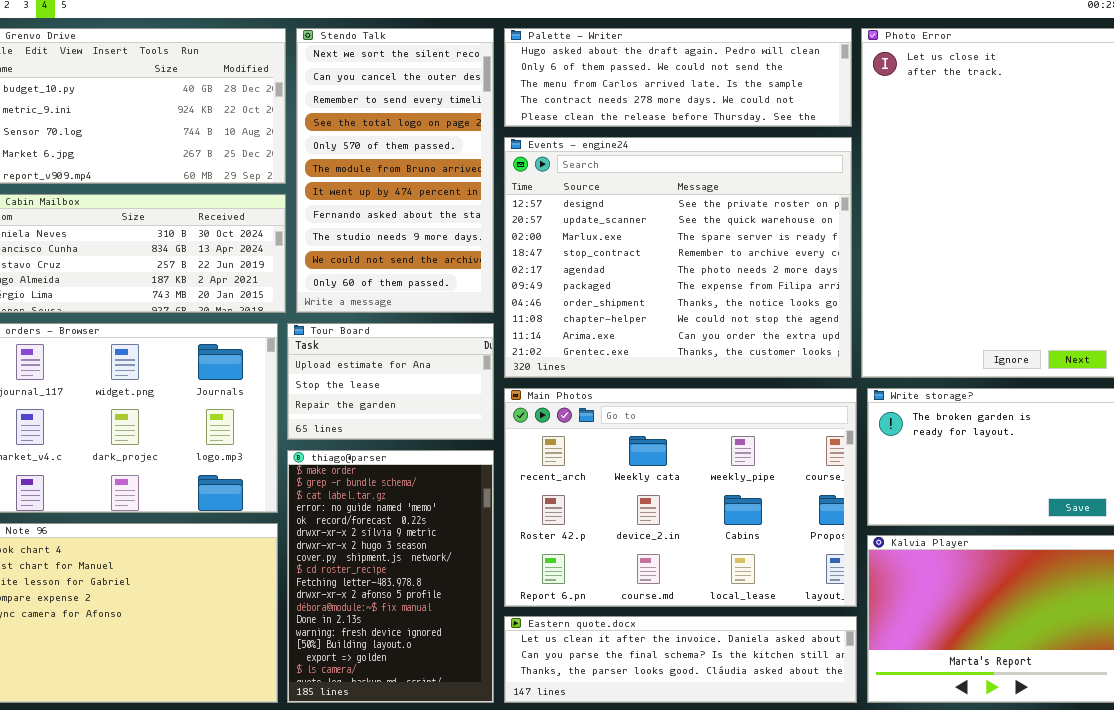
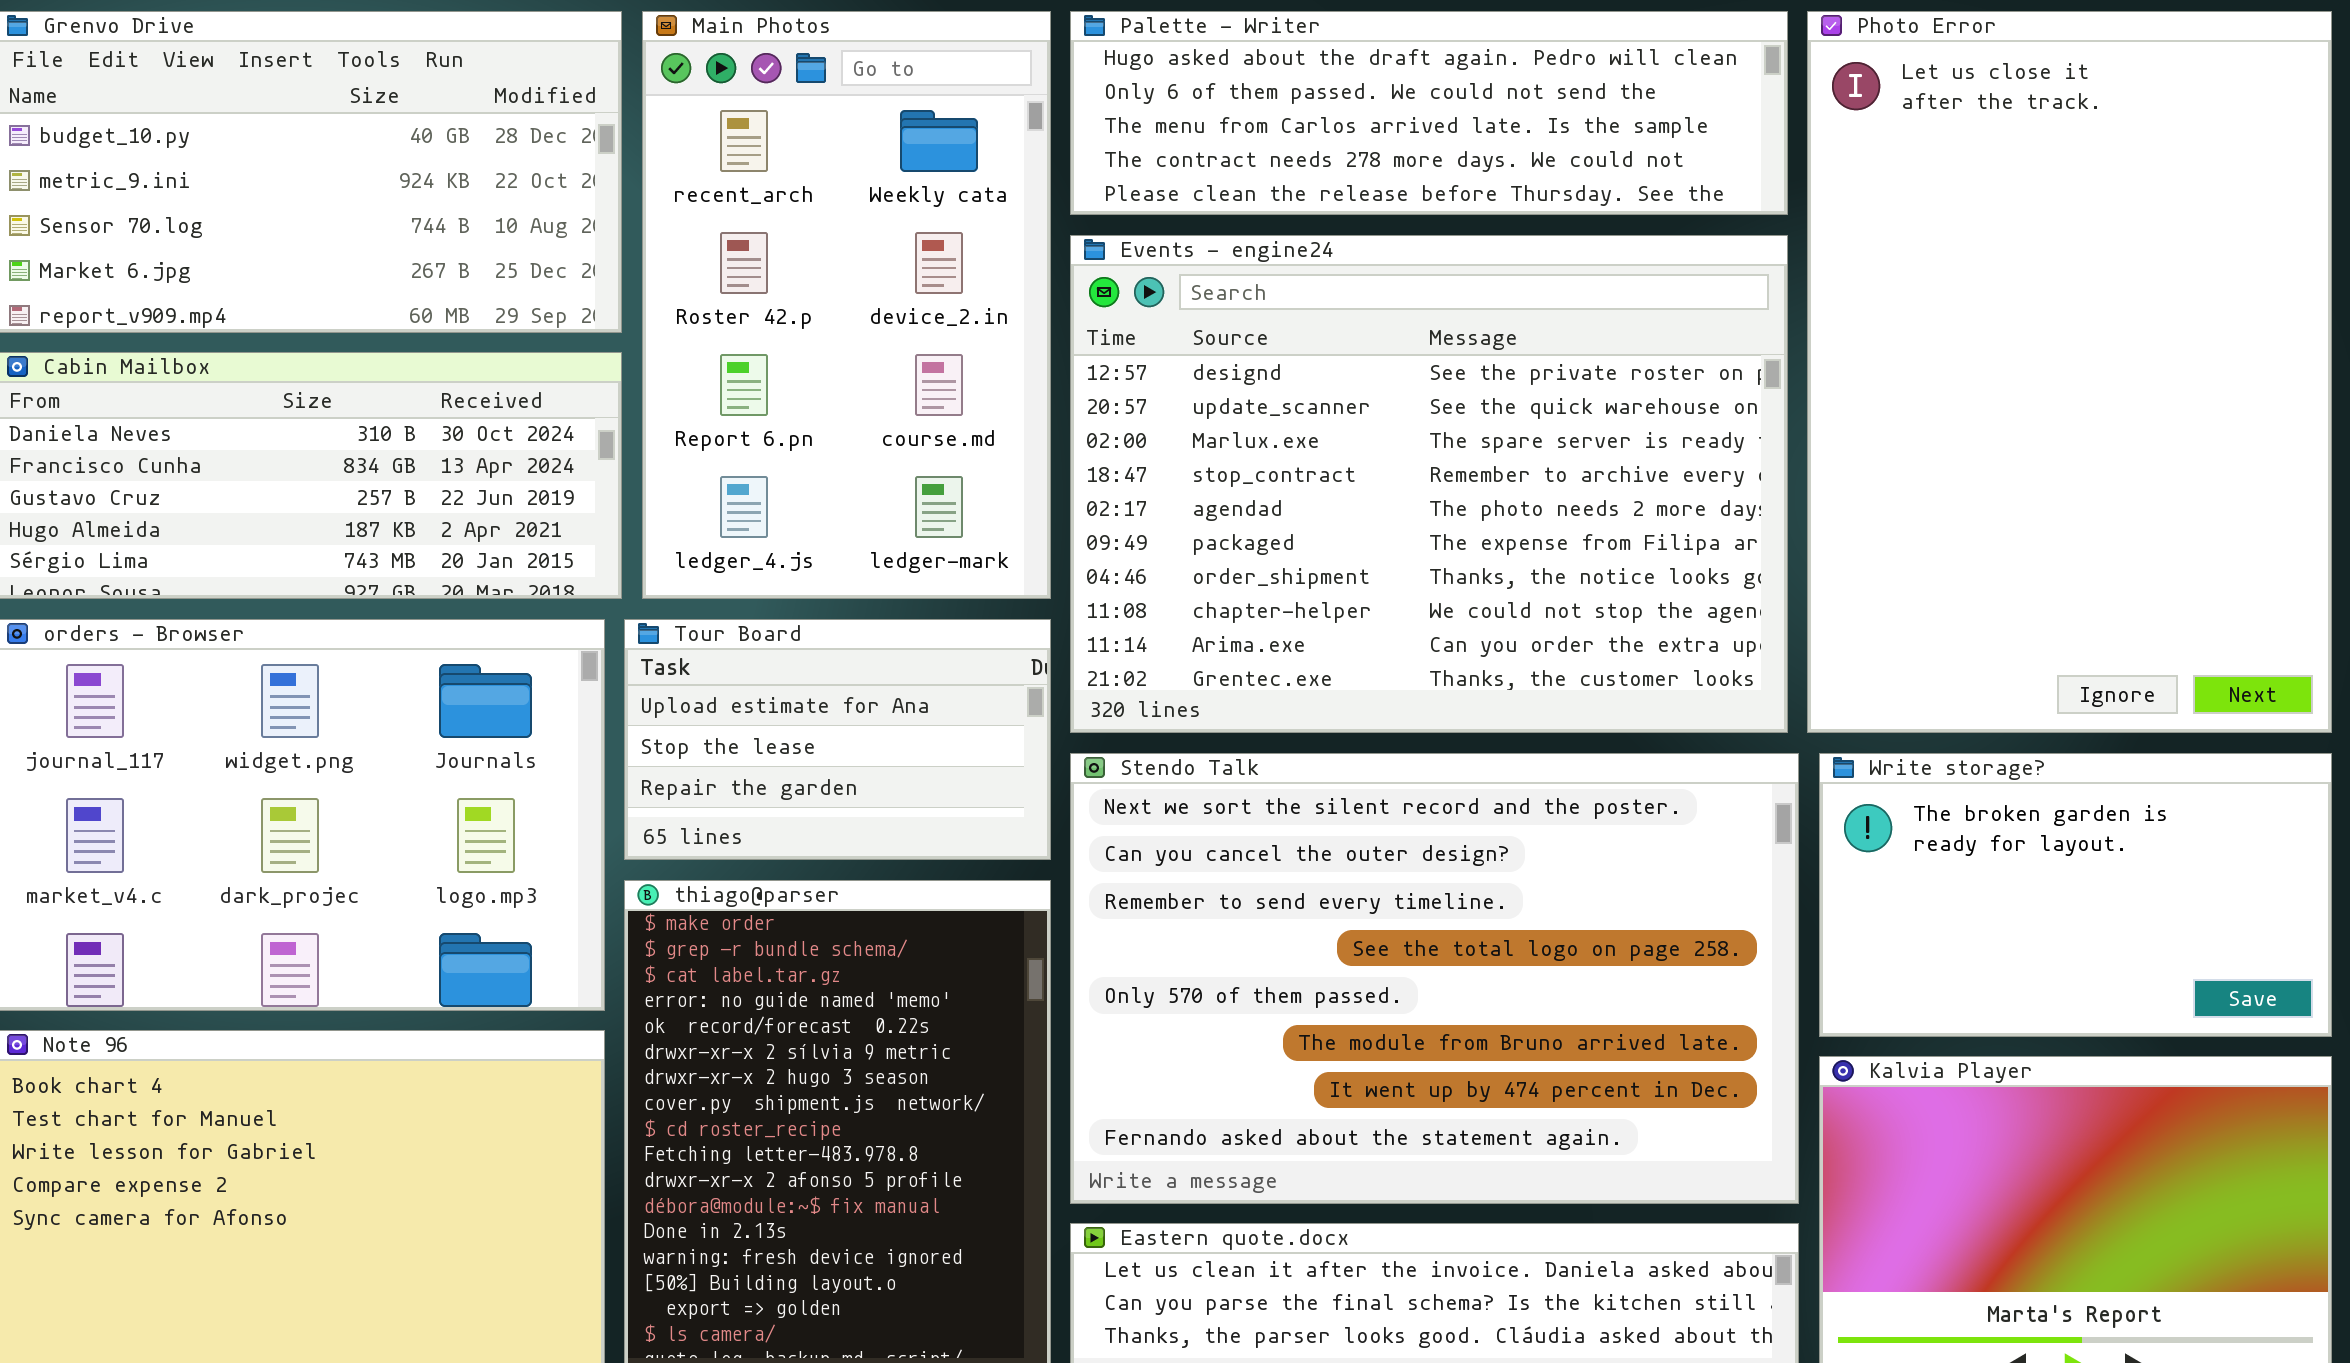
Stendo Talk: [296,28,494,313] -> [1070,753,1799,1204], moved, resized
Main Photos: [504,388,857,607] -> [642,11,1051,599], moved, resized

